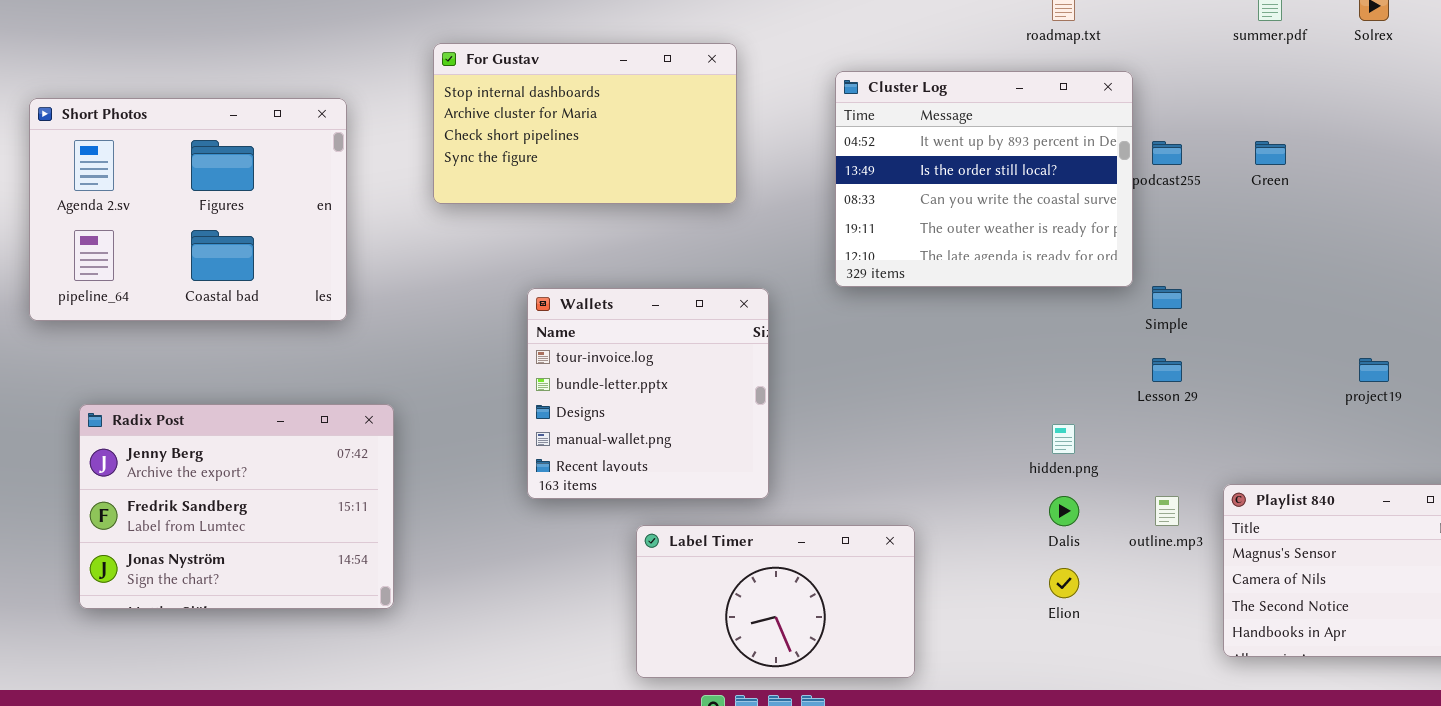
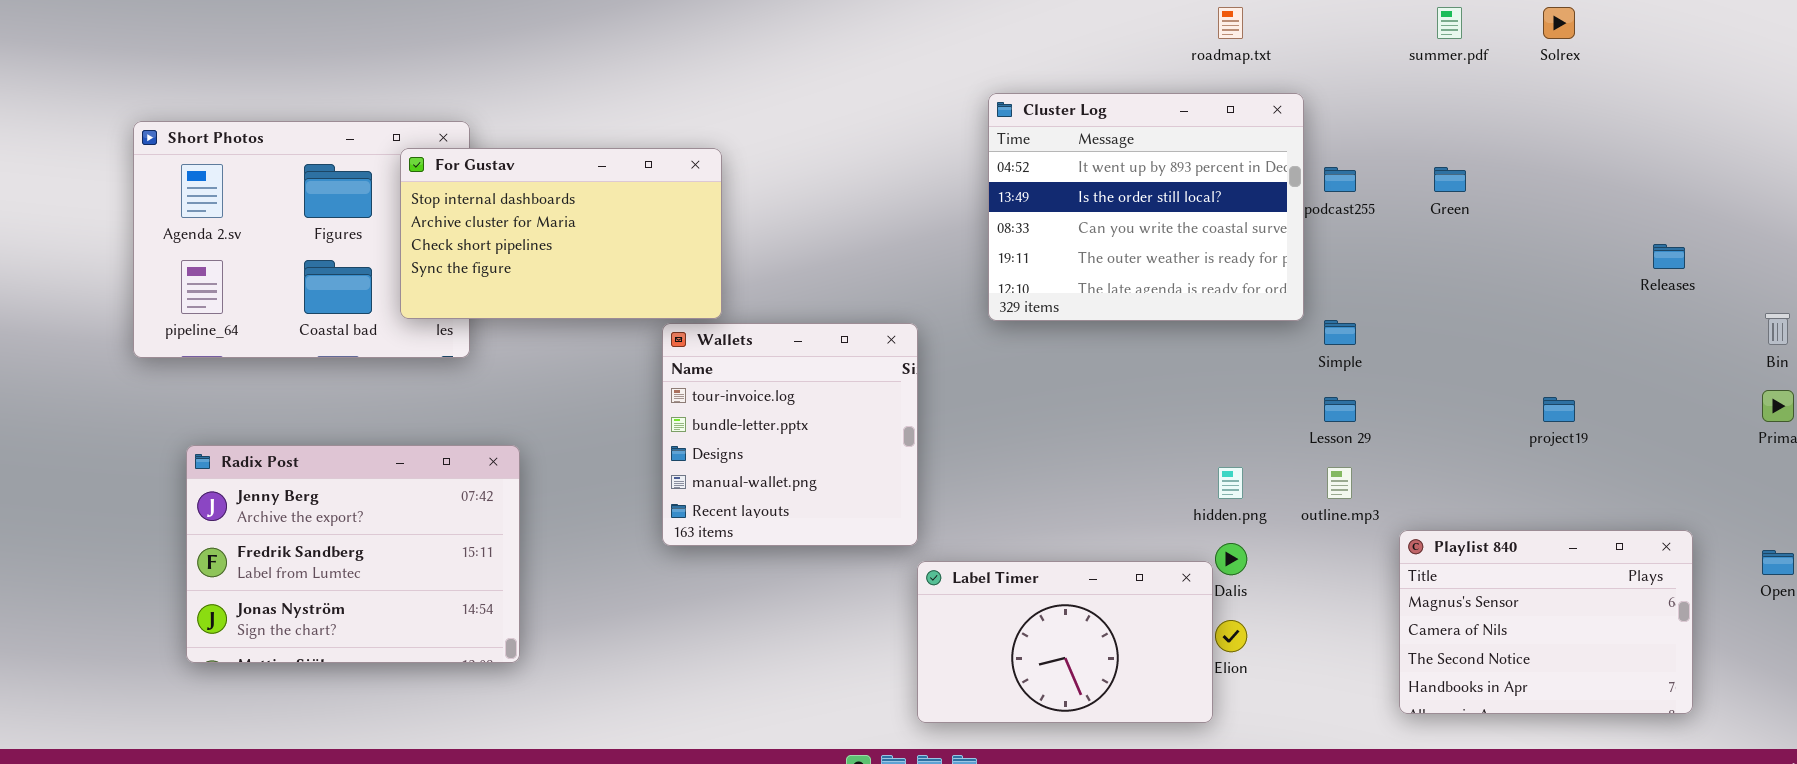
For Gustav: [433,43,737,204] -> [400,148,722,319], moved
outline.mp3: [1155,496,1179,526] -> [1327,467,1352,499], moved
Label Timer: [636,525,915,678] -> [917,561,1213,723], moved

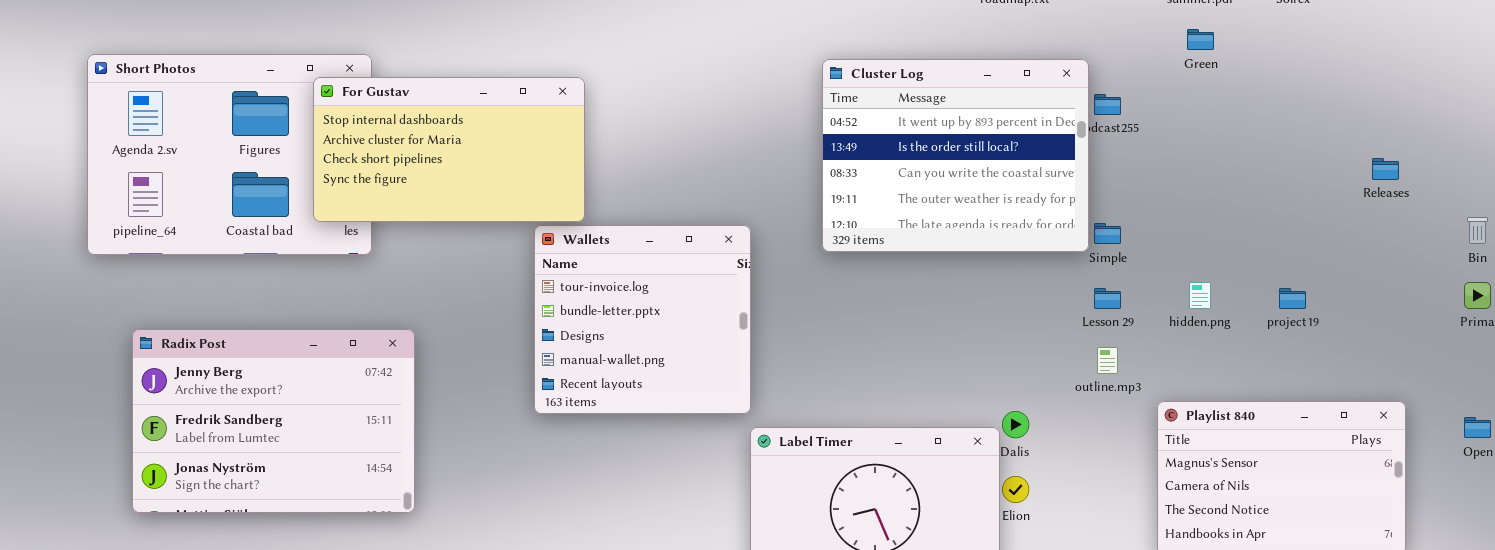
Cluster Log: [988,93,1304,321] -> [822,59,1089,252], moved
Green: [1434,167,1466,192] -> [1187,29,1214,50], moved
hidden.png: [1218,467,1243,499] -> [1189,282,1211,309], moved

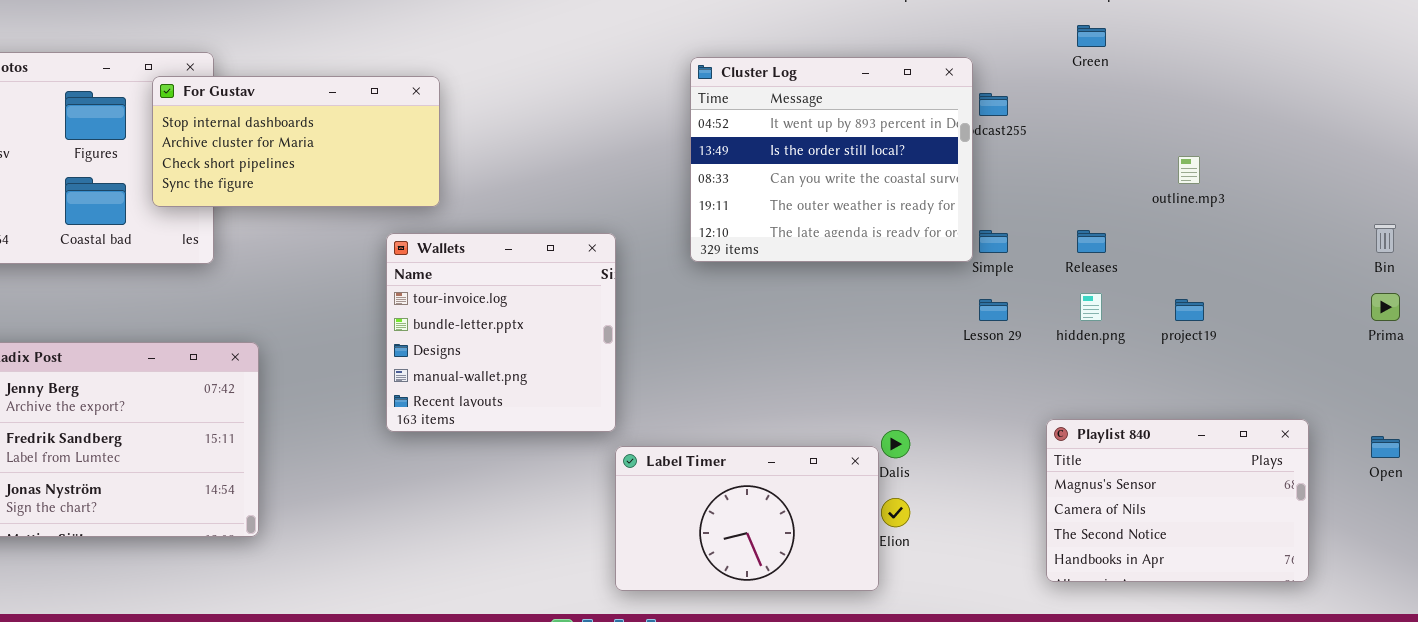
For Gustav: [313,77,585,222] -> [152,76,440,207], resized
Releases: [1372,158,1399,180] -> [1077,230,1106,253], moved
outline.mp3: [1097,347,1118,374] -> [1178,156,1200,184], moved

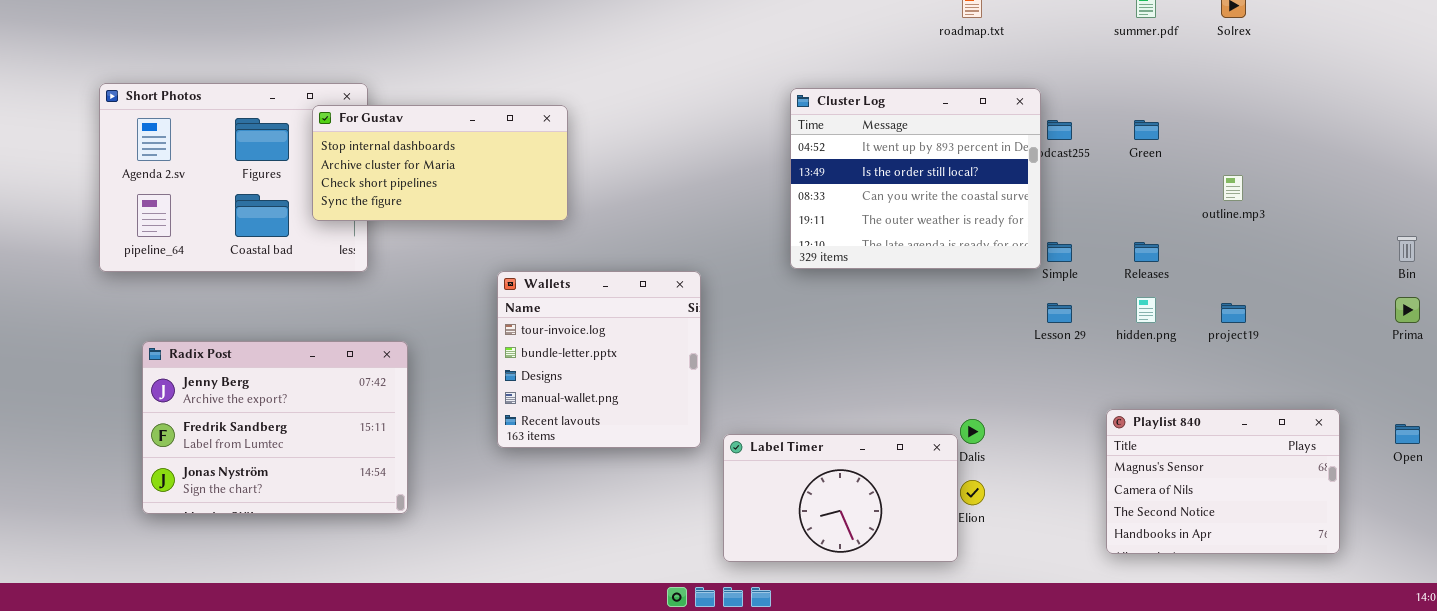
Green: [1077,25,1106,47] -> [1134,120,1159,140], moved
Wallets: [386,233,616,432] -> [497,271,701,448], moved

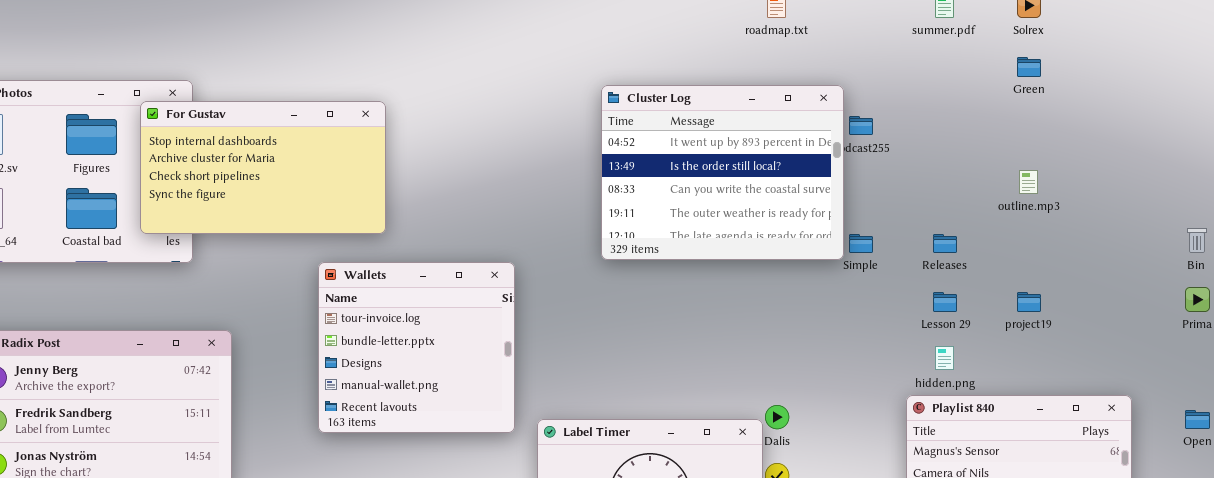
For Gustav: [312,105,568,221] -> [140,101,386,234], resized
Green: [1134,120,1159,140] -> [1017,57,1041,77], moved
hidden.png: [1136,297,1156,323] -> [935,346,954,370], moved
Lesson 29: [1047,303,1072,323] -> [933,292,957,312], moved

